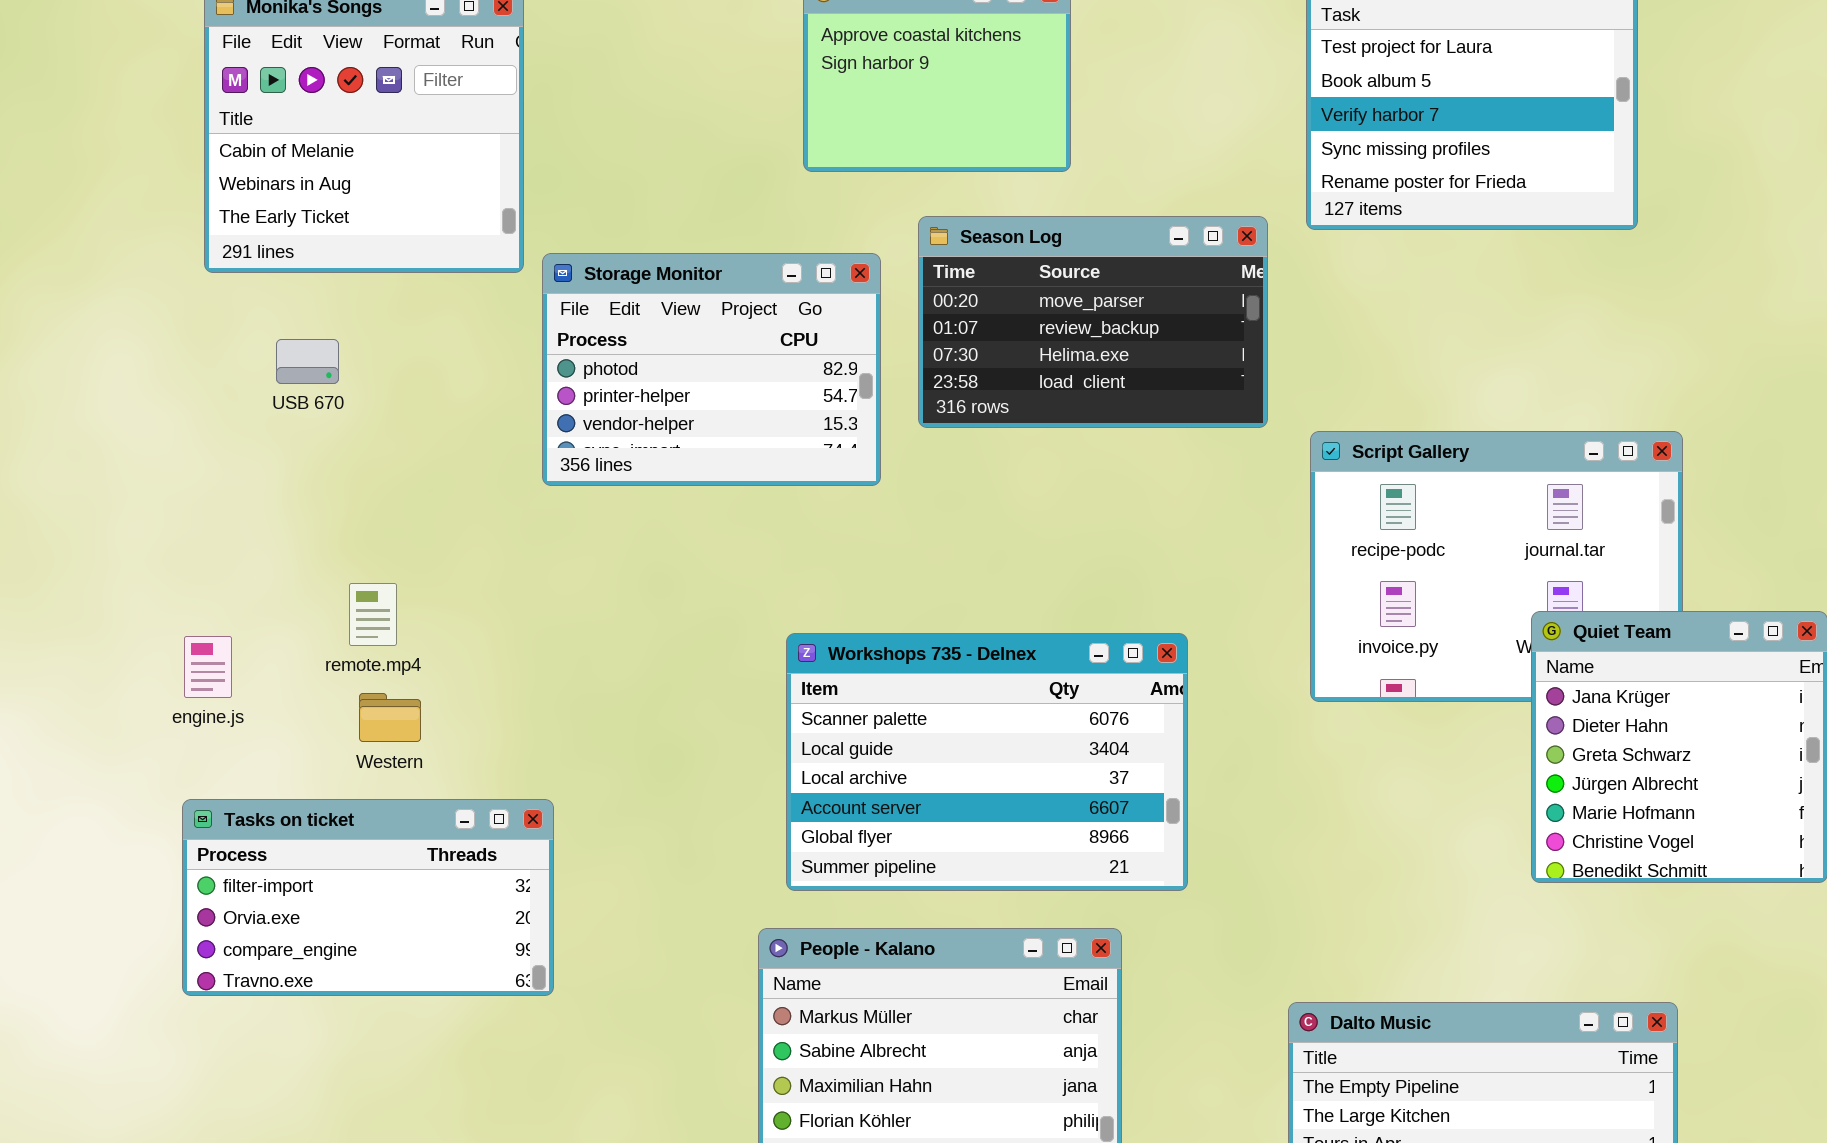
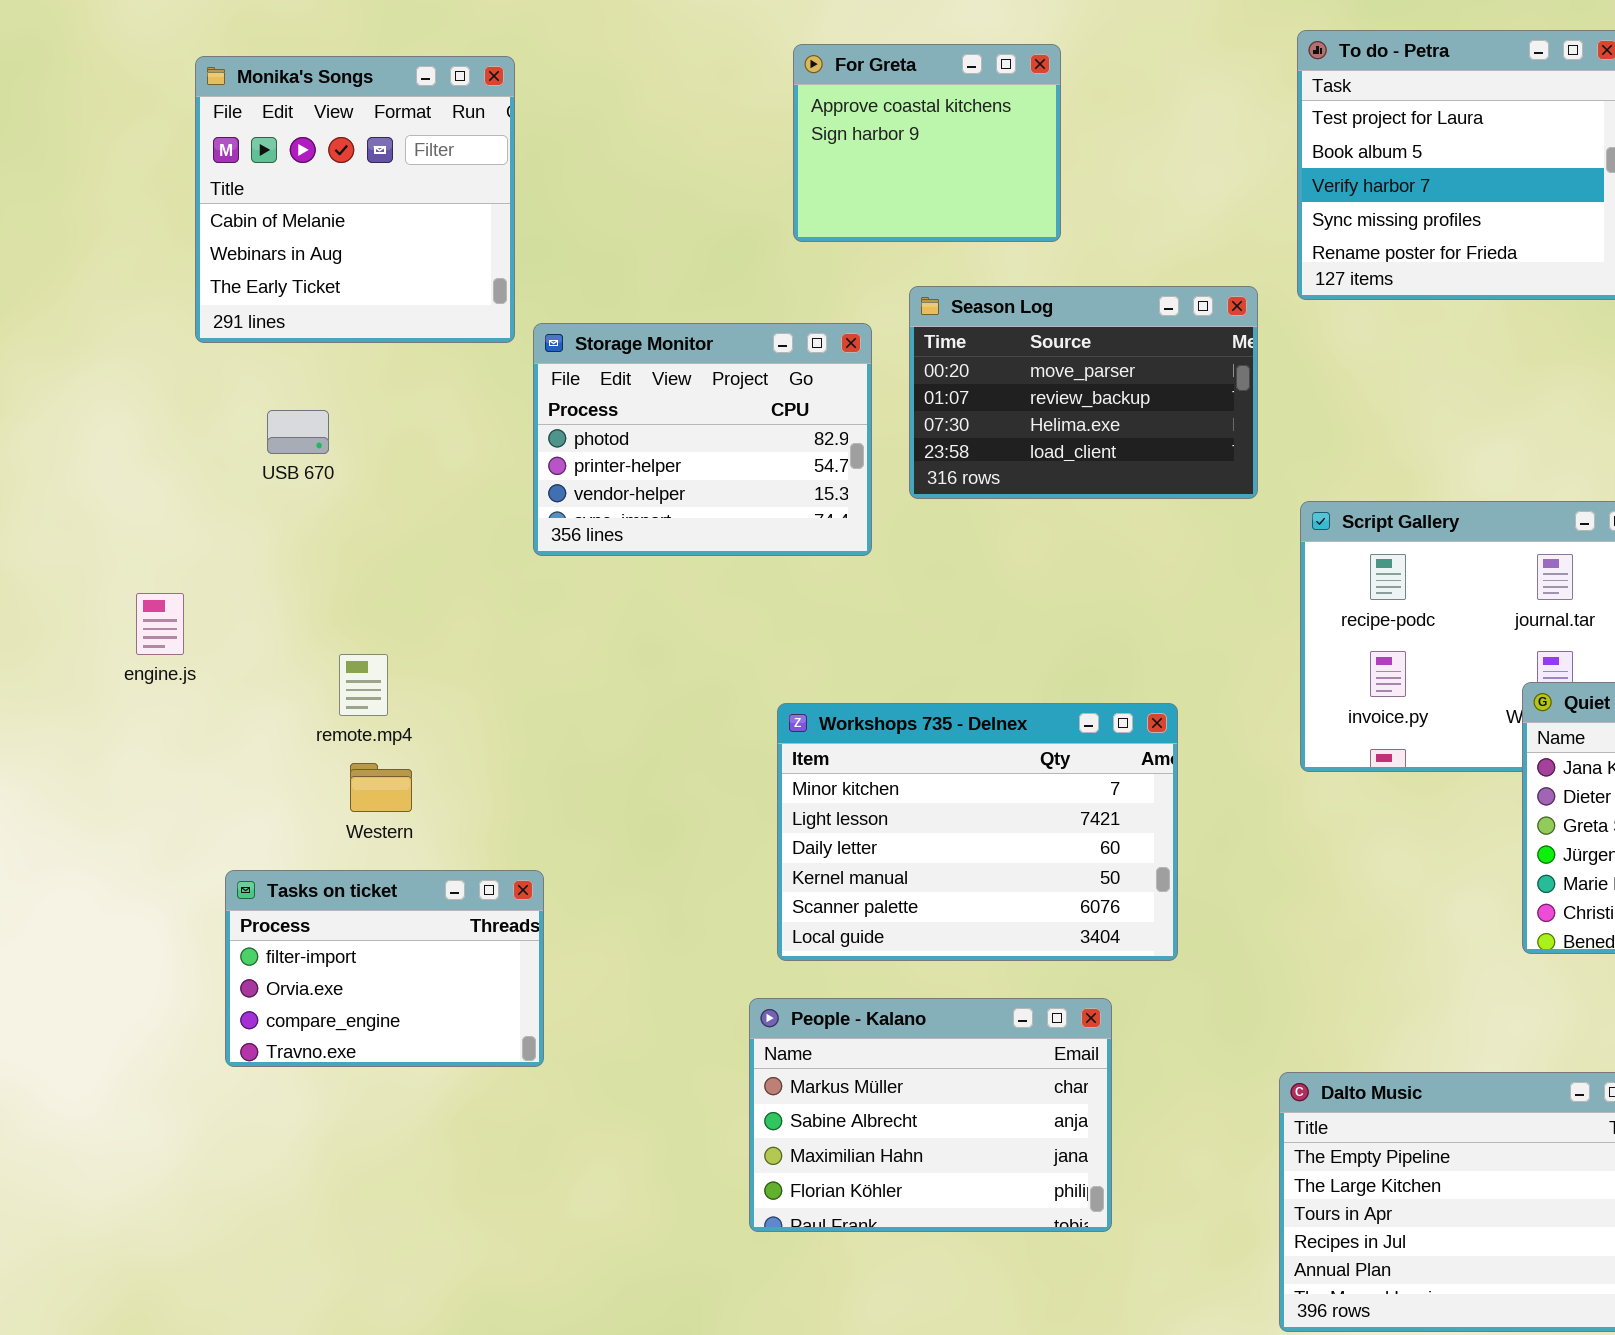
Workshops 735 - Delnex: [786,633,1188,891] -> [777,703,1178,961], scrolled up 4 rows
engine.js: [184,636,232,698] -> [136,593,184,655], moved
Tasks on ticket: [182,799,554,996] -> [225,870,544,1067], resized

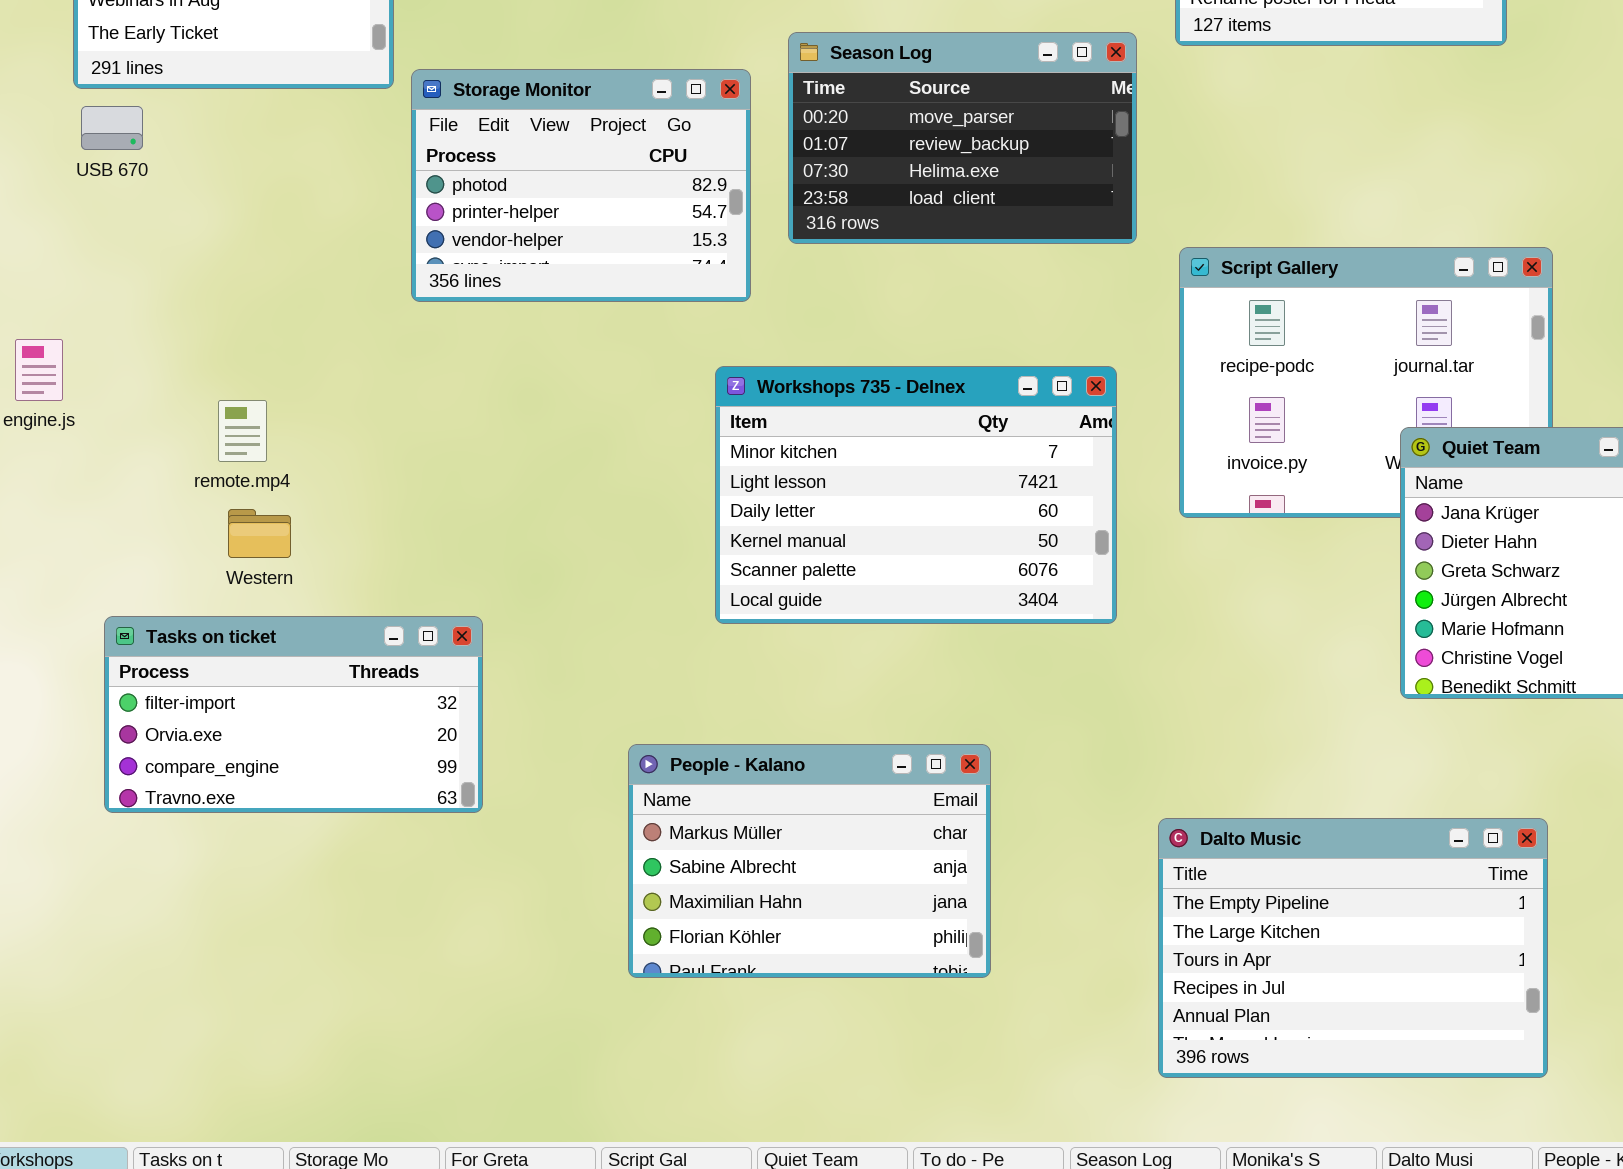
USB 670: [267,410,329,454] -> [81,106,143,150], moved
Workshops 735 - Delnex: [777,703,1178,961] -> [715,366,1117,624], moved
Tasks on ticket: [225,870,544,1067] -> [104,616,483,813], resized

